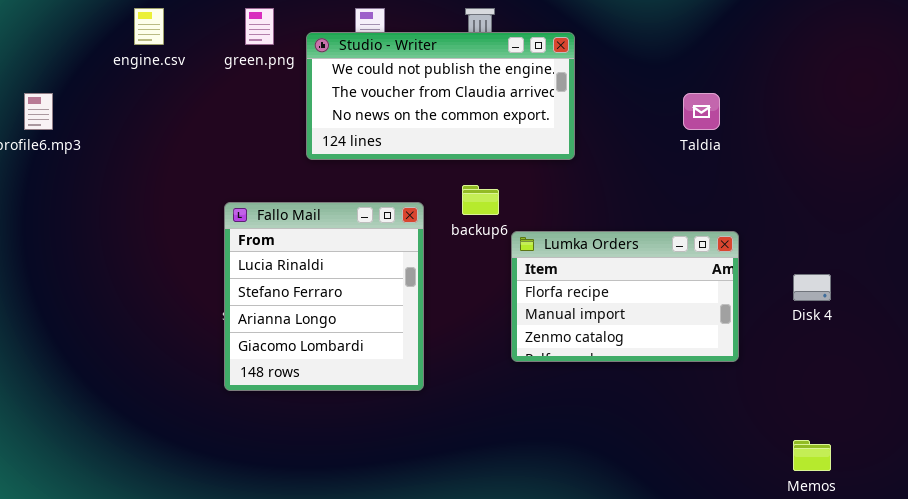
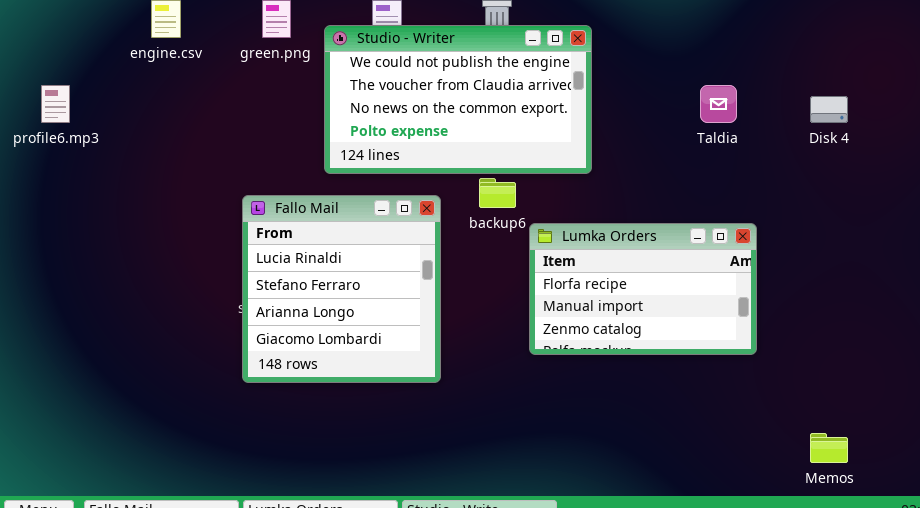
Studio - Writer: [306,32,575,160] -> [324,25,592,174], resized
Disk 4: [793,274,831,301] -> [810,96,848,123], moved

